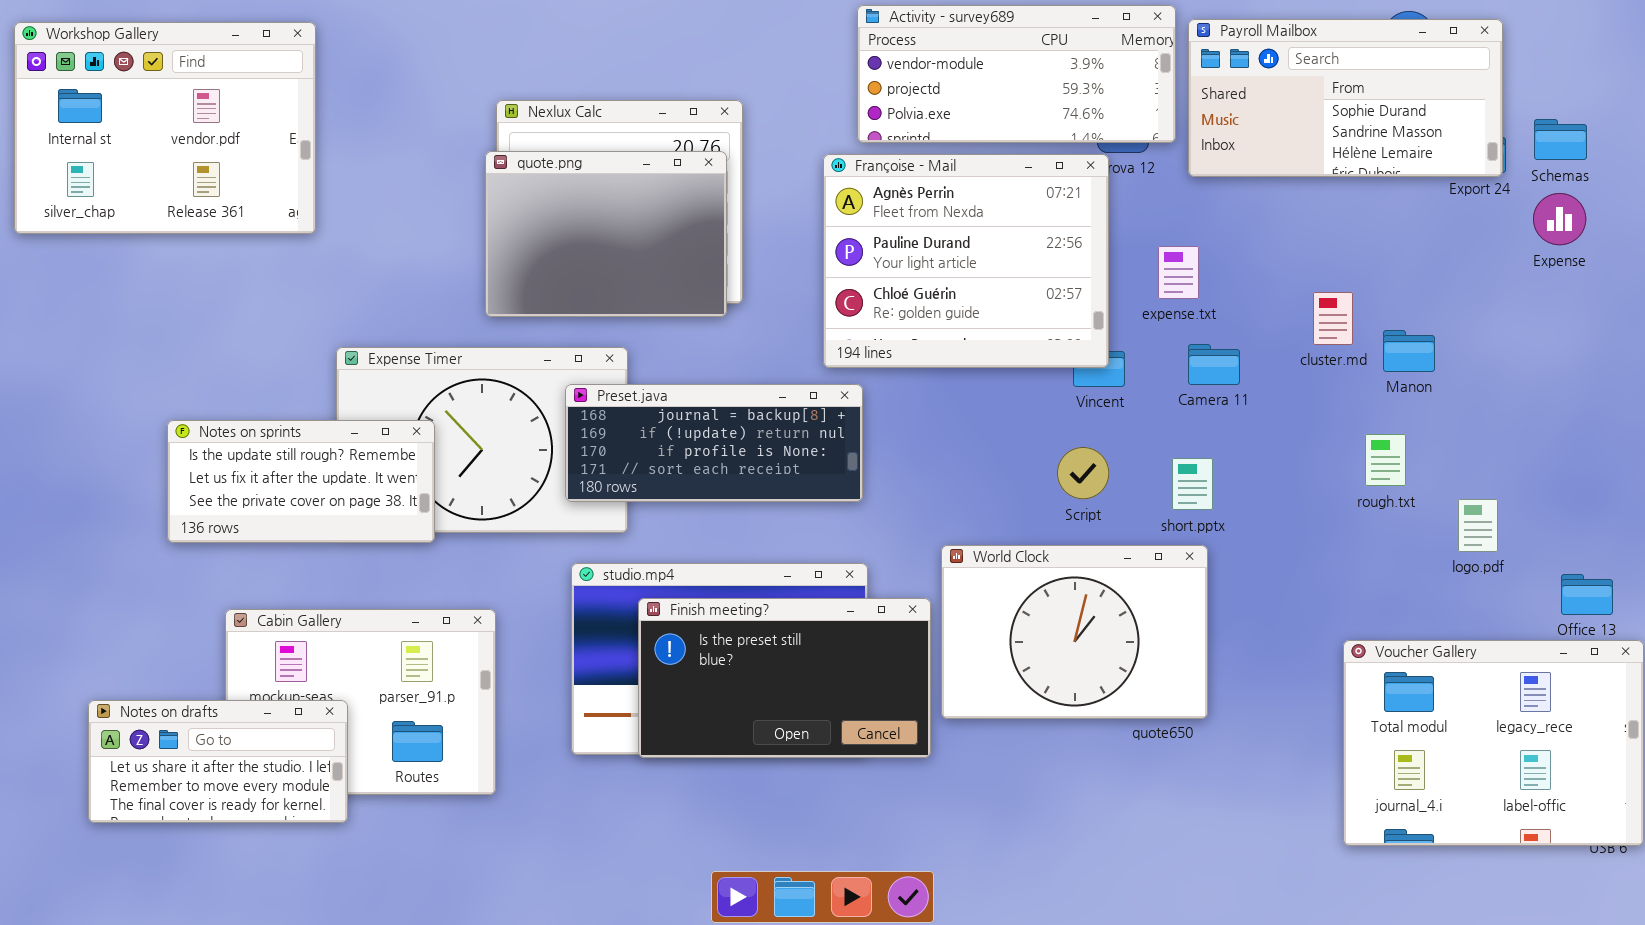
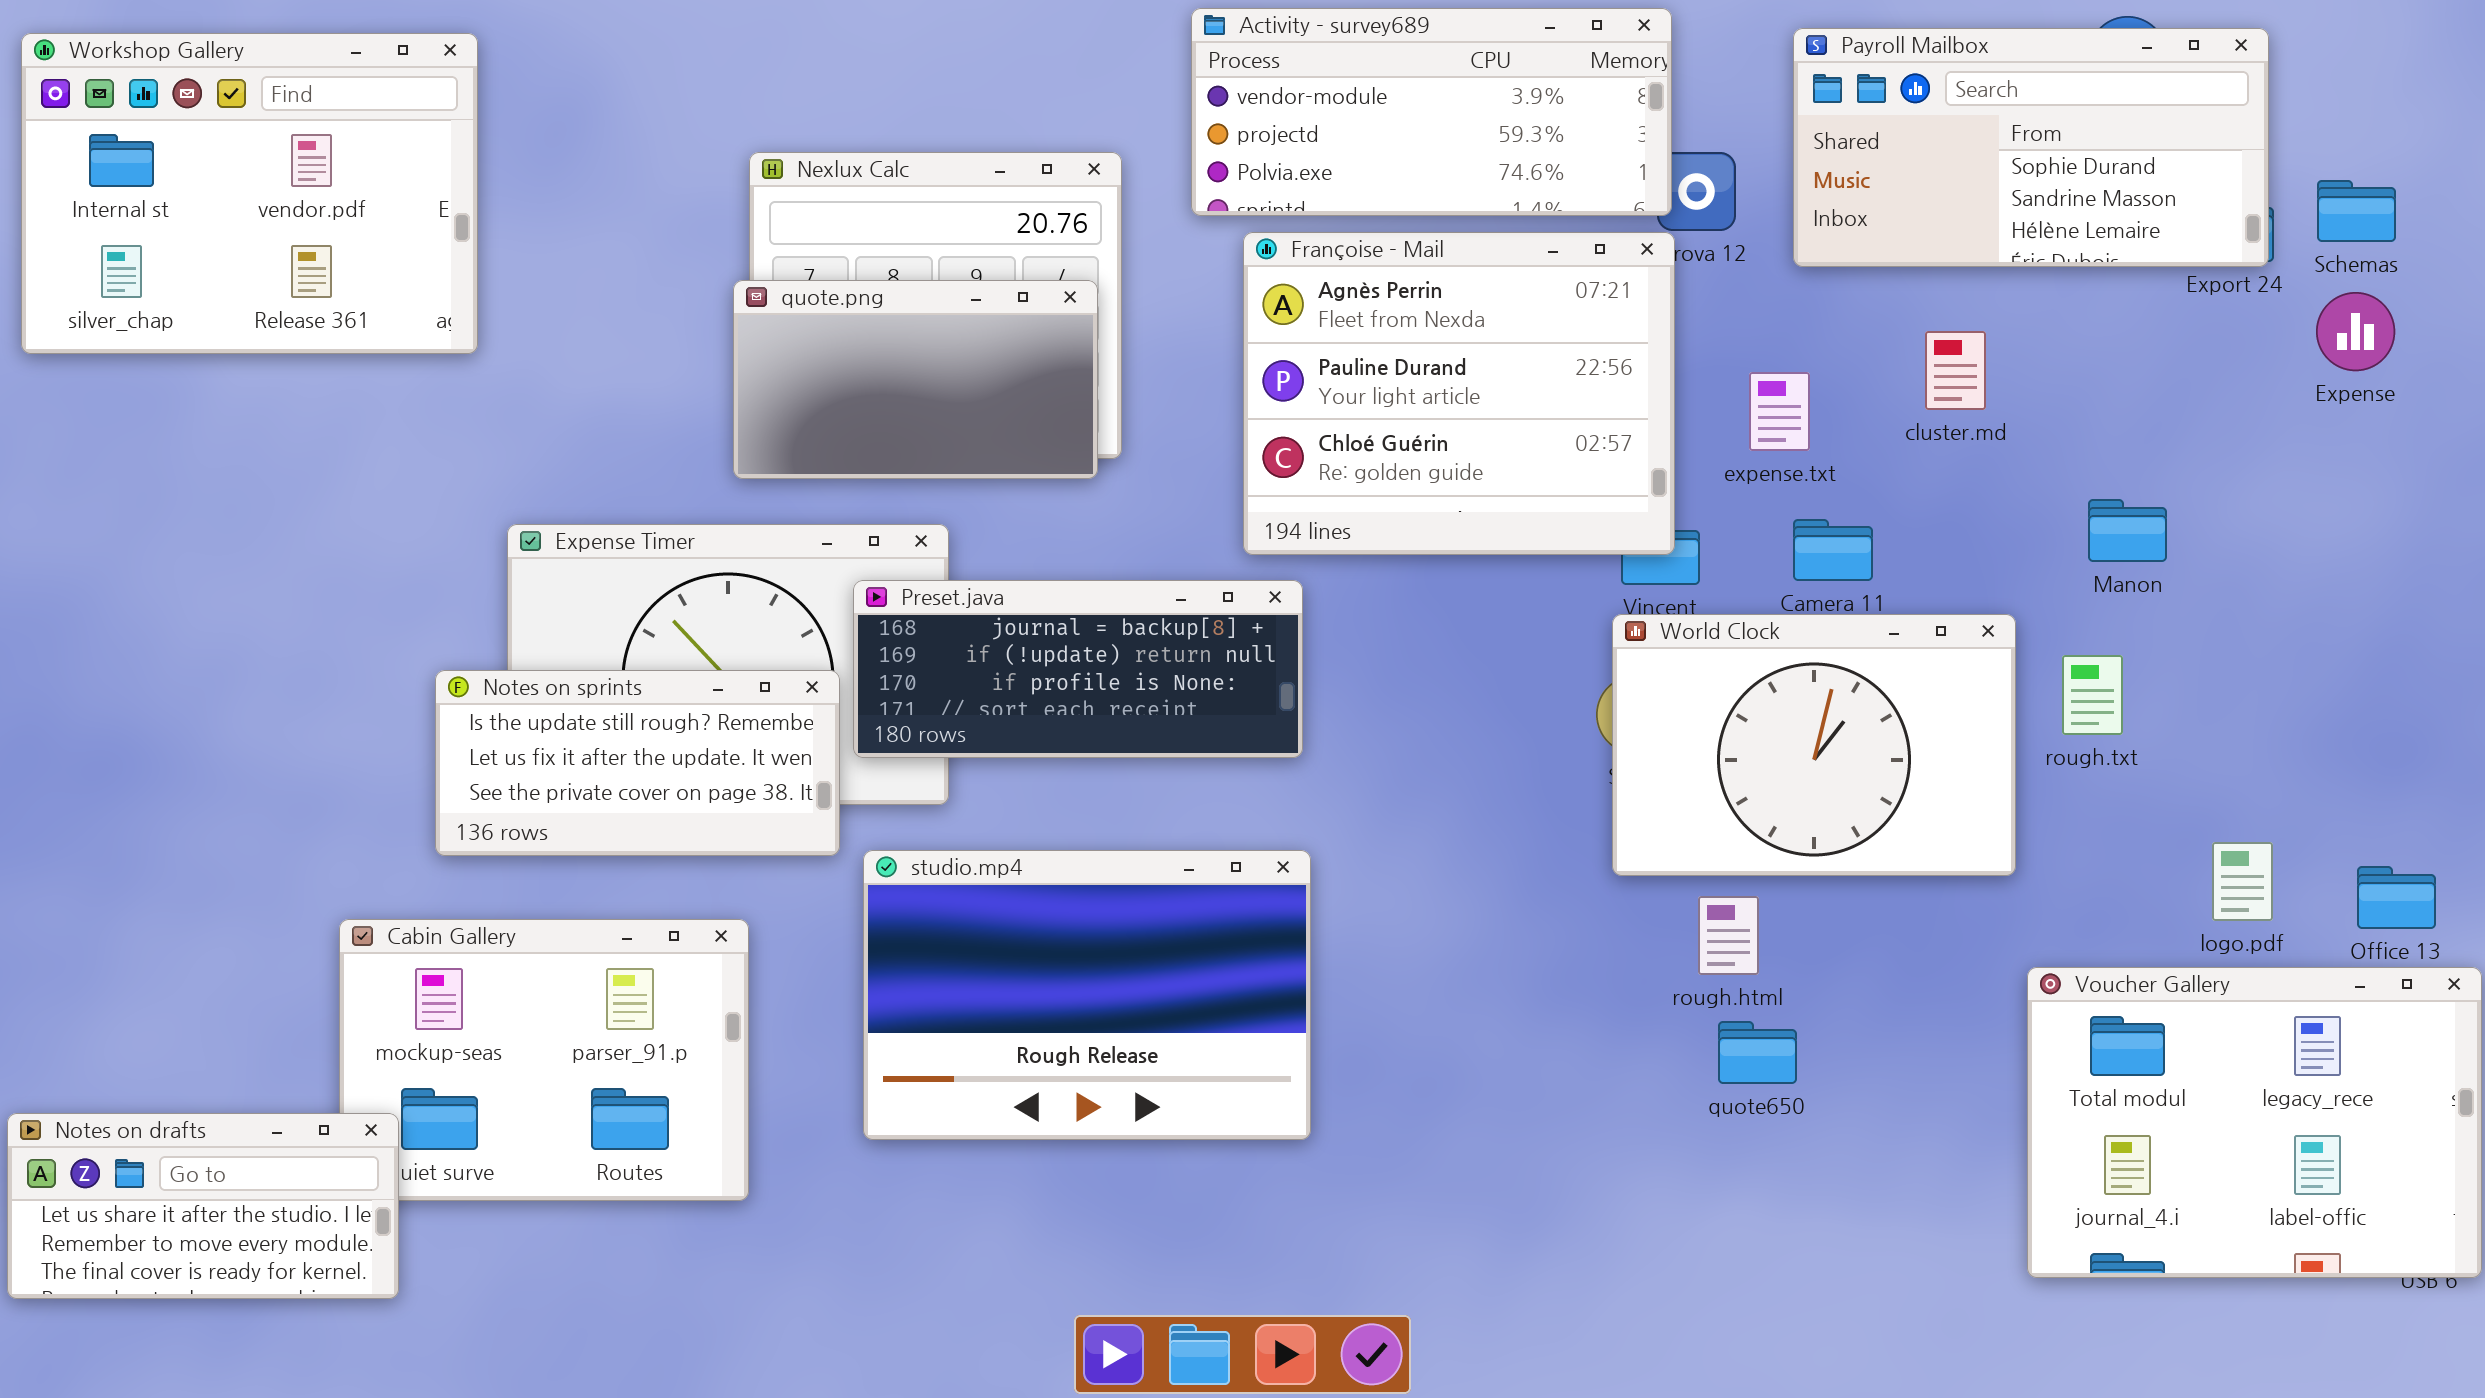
Activity - survey689: [857,5,1176,143] -> [1191,8,1672,216], moved
quote.png: [485,151,727,317] -> [733,280,1098,479], resized
cluster.md: [1313,292,1353,345] -> [1925,331,1986,410], moved
Notes on sprints: [167,420,435,543] -> [435,670,840,856], moved
logo.pdf: [1458,499,1498,552] -> [2212,842,2273,921], moved
World Clock: [941,545,1208,719] -> [1612,614,2016,876], moved
Finish meeting?: [638,598,931,758] -> none, closed
Notes on drafts: [88,700,348,823] -> [7,1113,399,1299], moved

